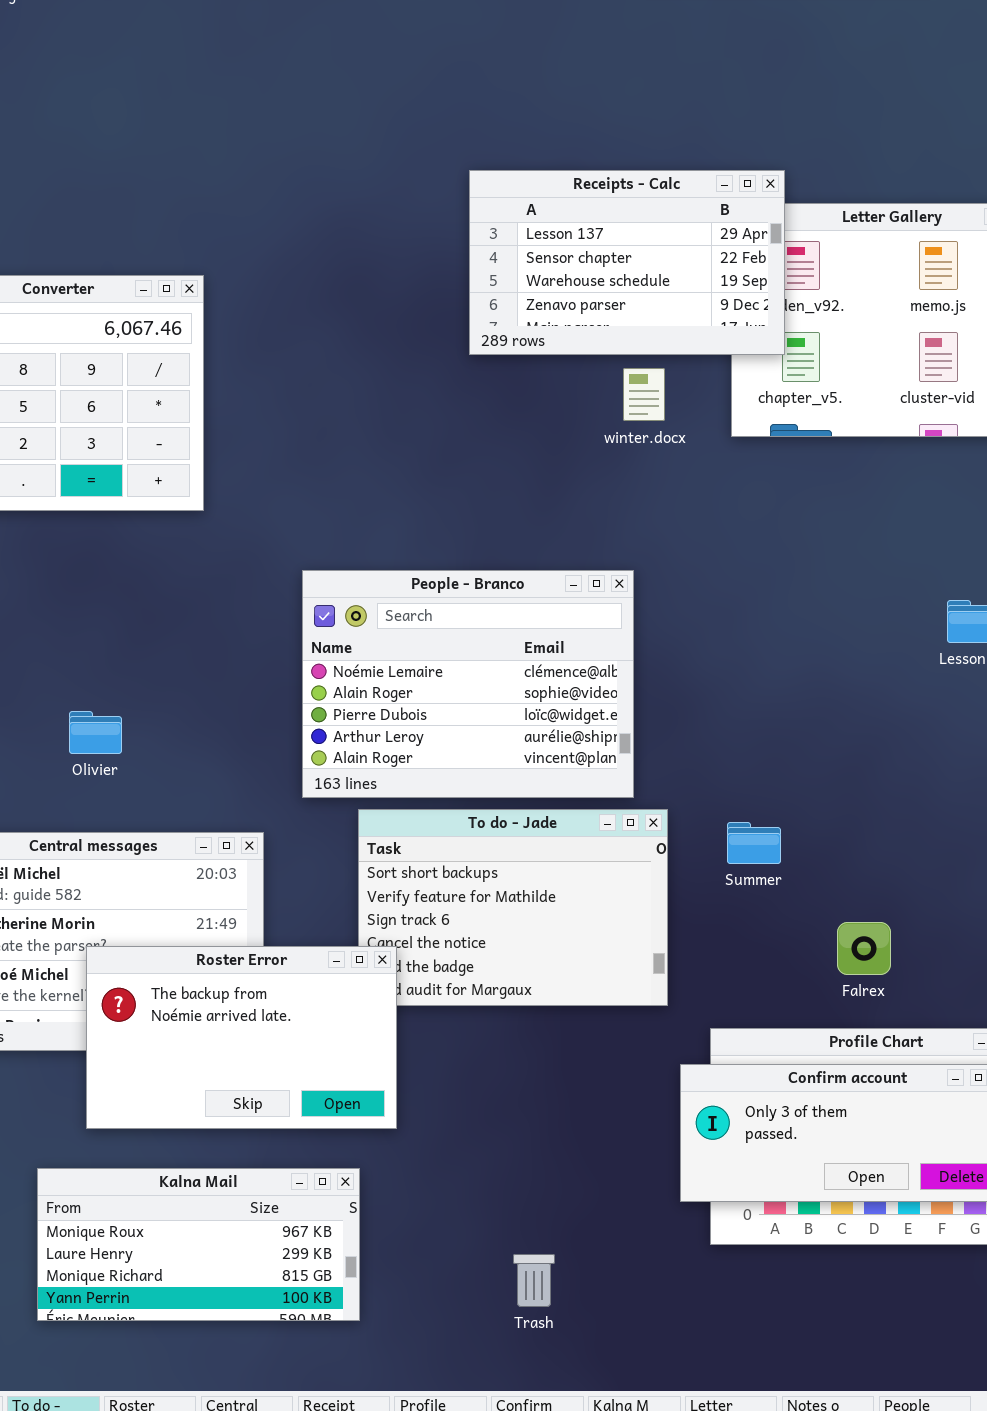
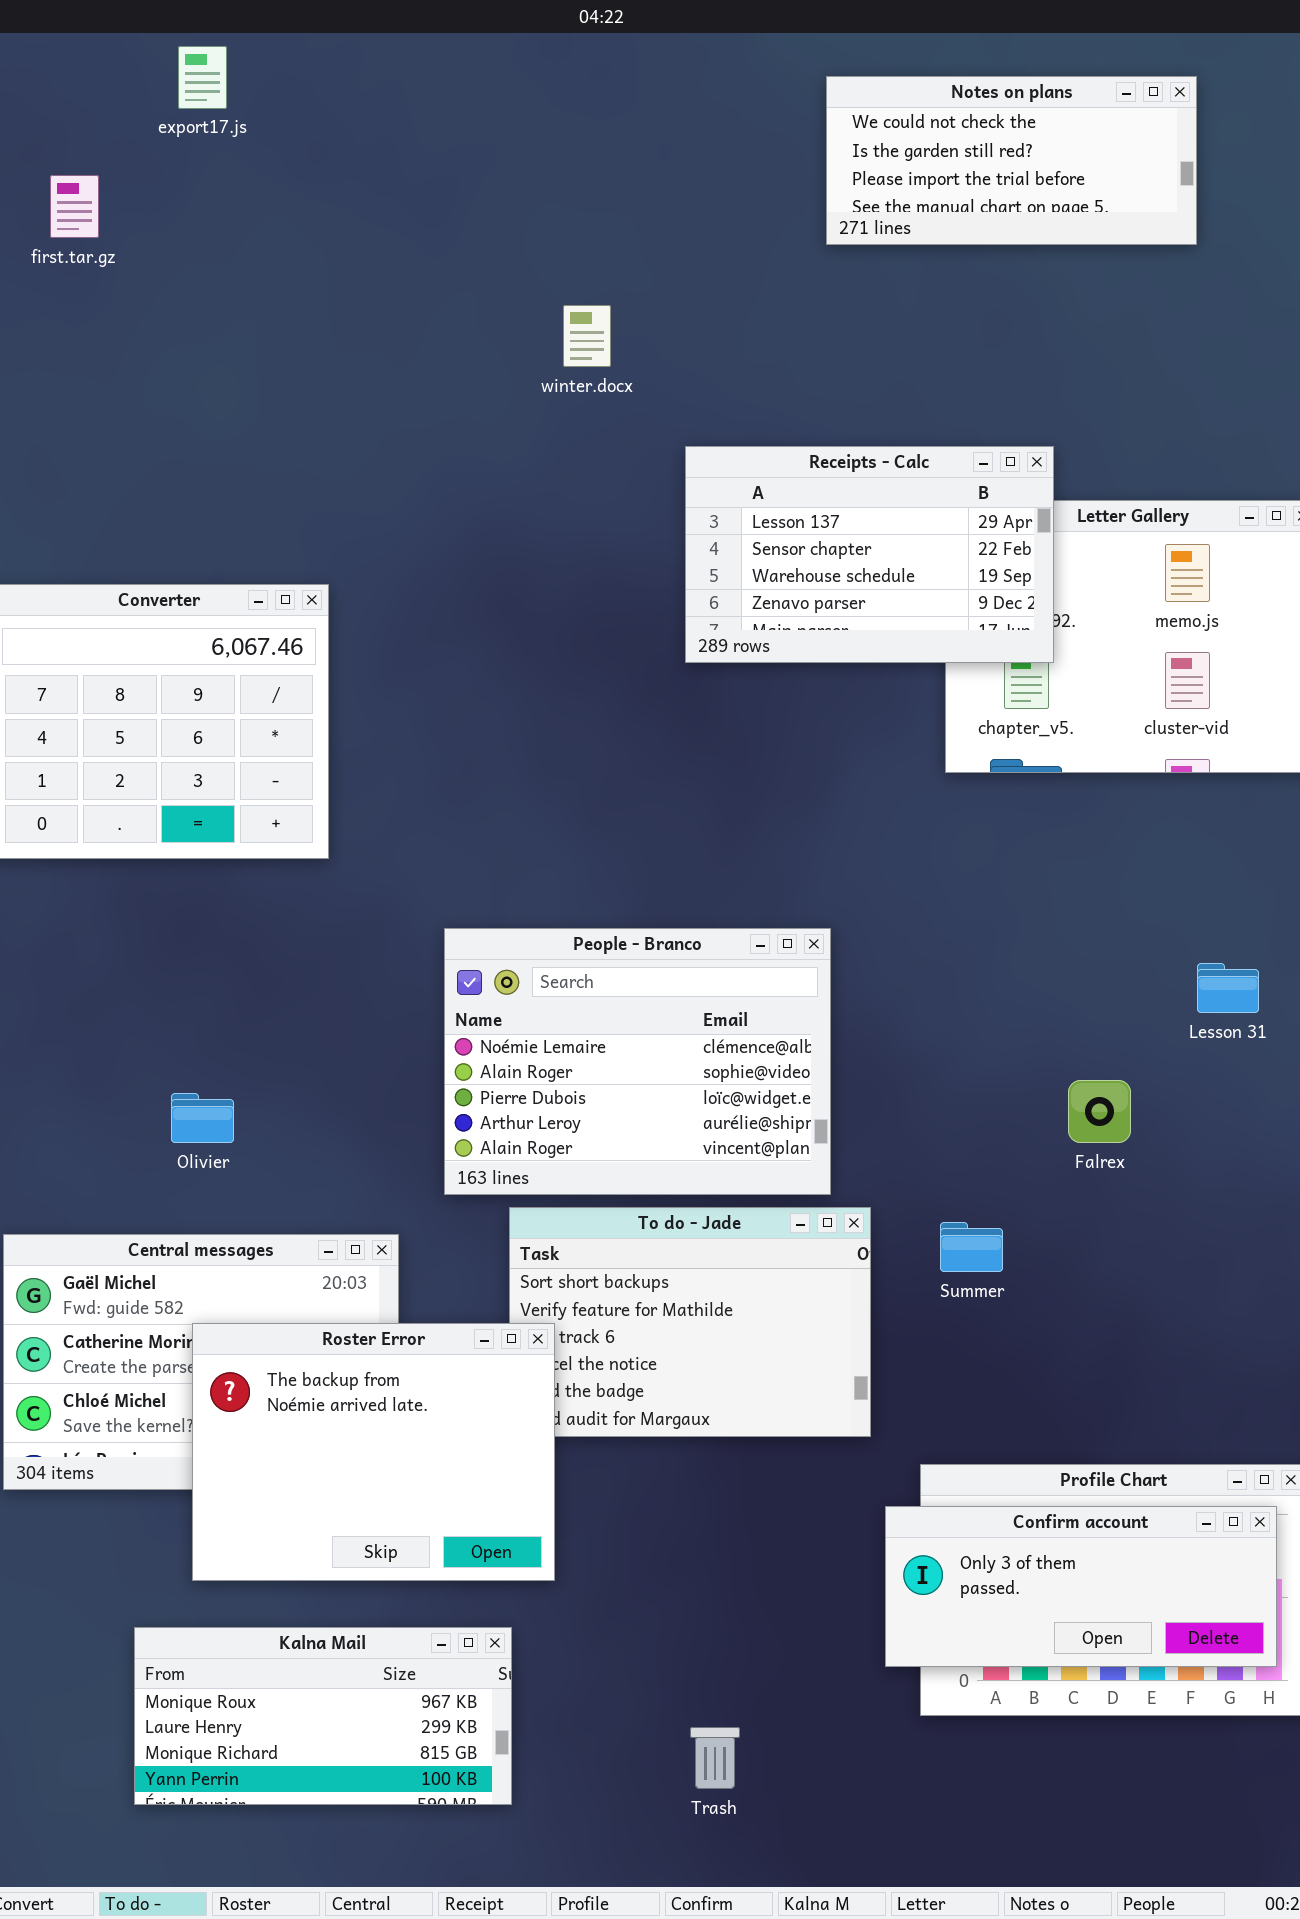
Receipts - Calc: [469,170,785,355] -> [685,446,1054,663], moved
winter.docx: [623,368,665,421] -> [563,305,611,367], moved
Falrex: [837,922,891,975] -> [1068,1080,1131,1143], moved
Roster Error: [86,946,397,1129] -> [192,1323,555,1581], resized

